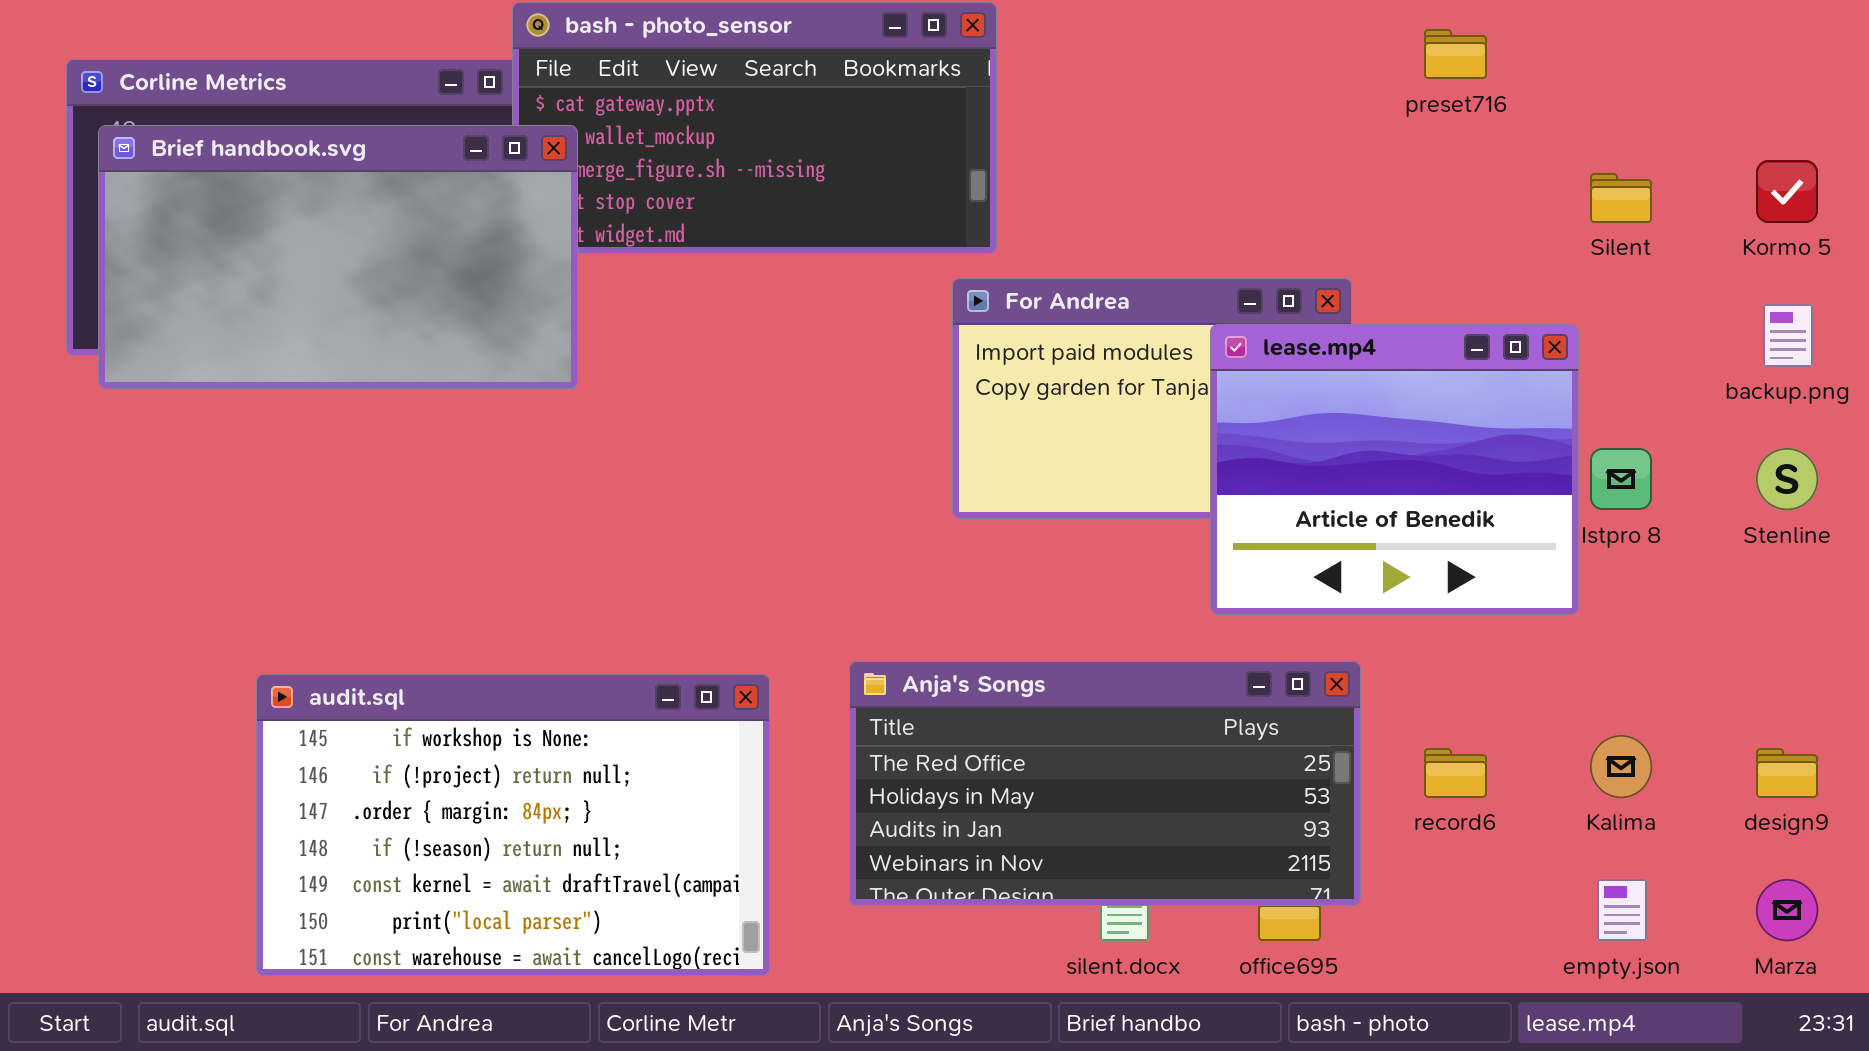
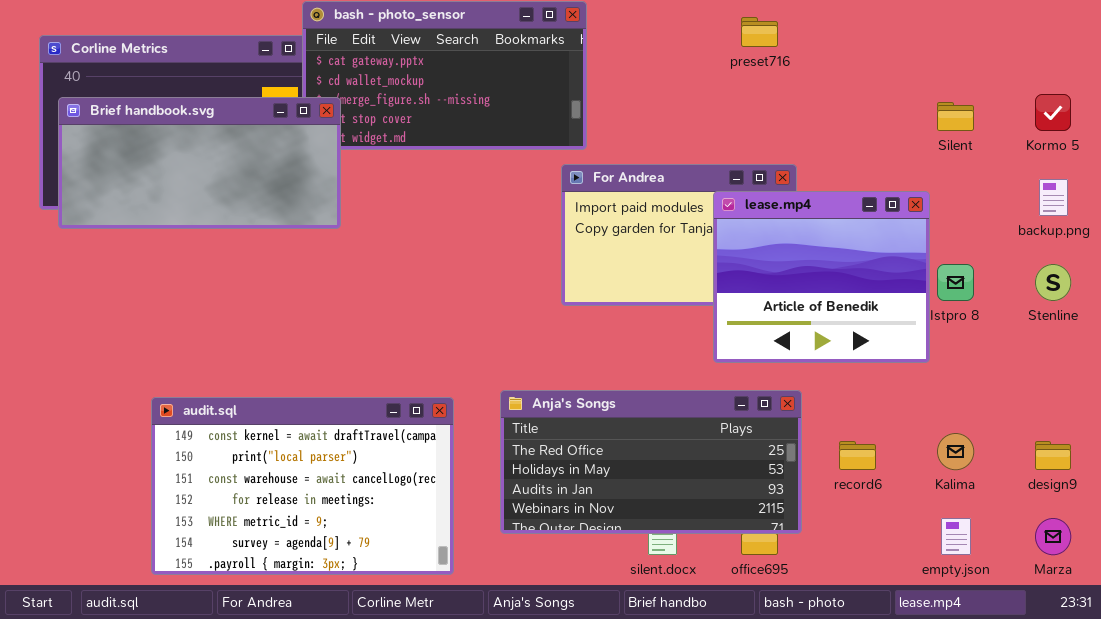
preset716: [1424,29,1487,79] -> [741,17,778,47], moved
Brief handbook.svg: [98,125,578,389] -> [58,97,341,229], resized
audit.sql: [256,674,770,976] -> [151,397,454,575], scrolled down 4 rows

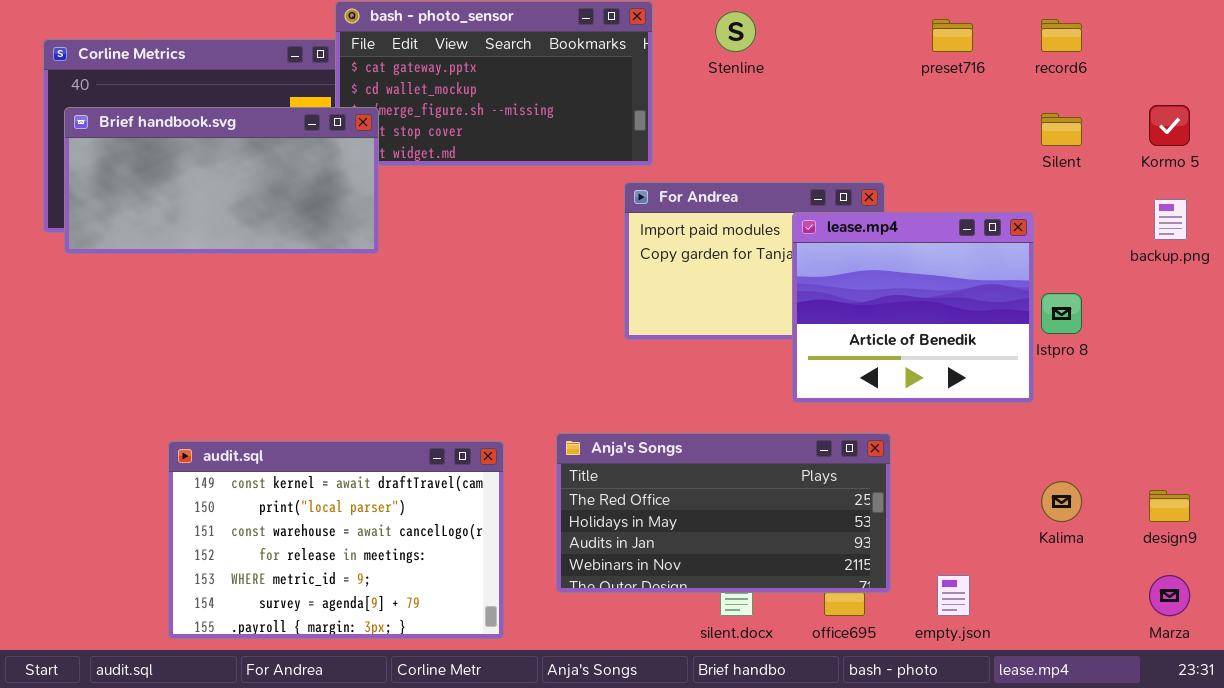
preset716: [741,17,778,47] -> [932,19,973,52], moved
Stenline: [1035,264,1071,301] -> [715,11,756,52], moved
record6: [839,441,876,470] -> [1041,19,1082,52], moved
empty.json: [941,518,971,555] -> [937,575,970,616], moved

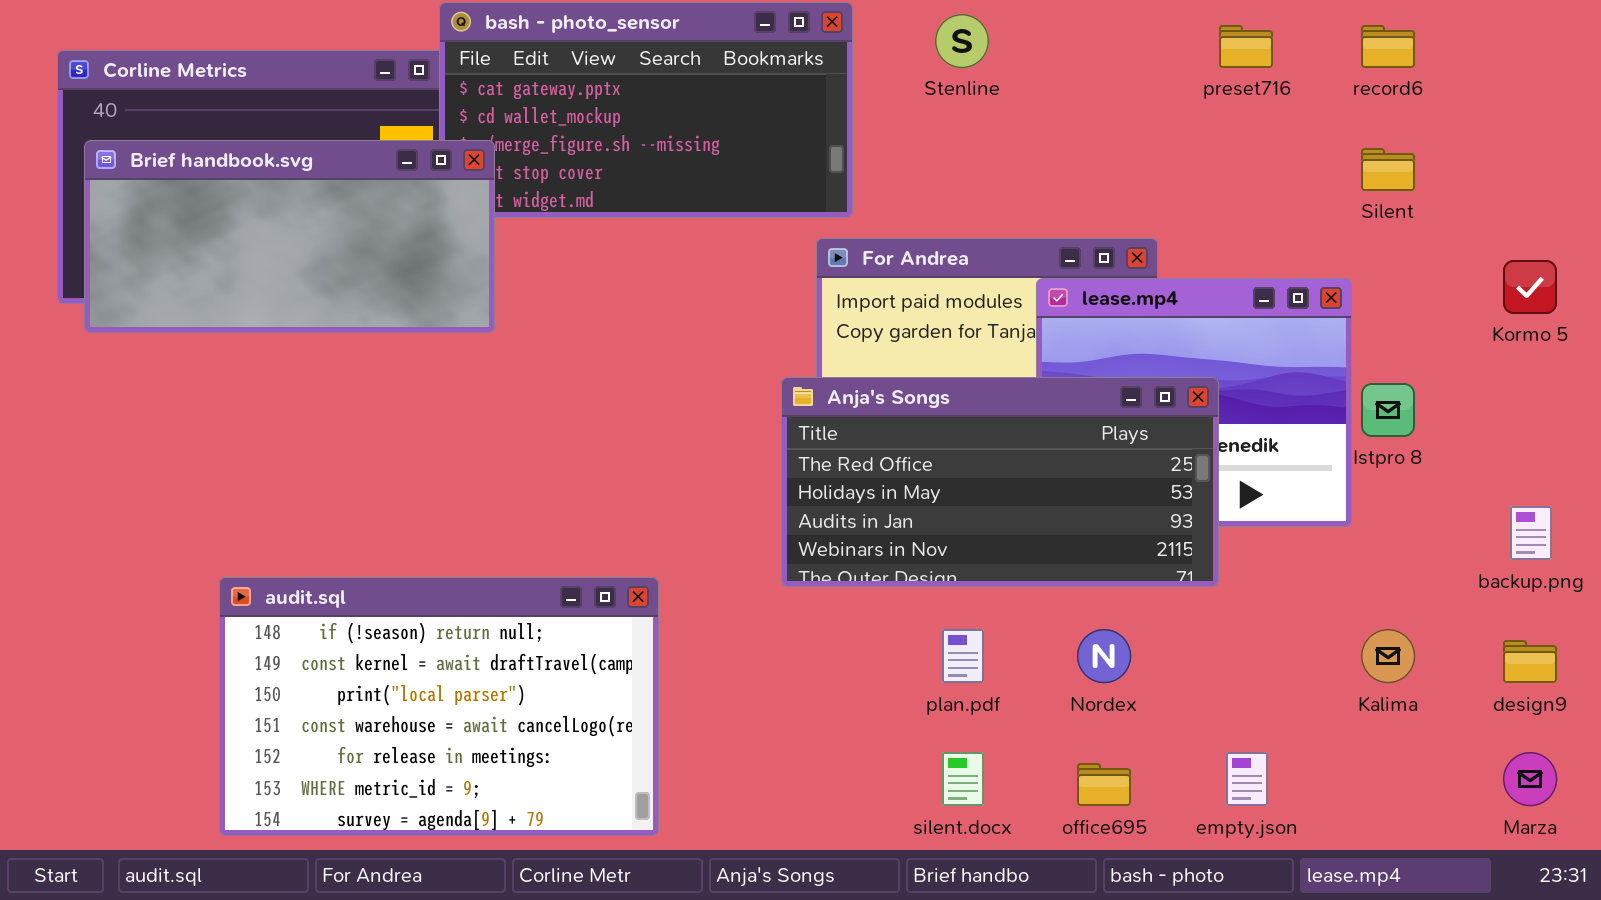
Kormo 5: [1149,105,1190,146] -> [1503,260,1557,314], moved
backup.png: [1154,199,1187,240] -> [1510,506,1552,560], moved
Anja's Songs: [556,433,891,593] -> [781,377,1219,587], moved
audit.sql: [168,441,504,639] -> [219,577,659,836], scrolled up 1 row

